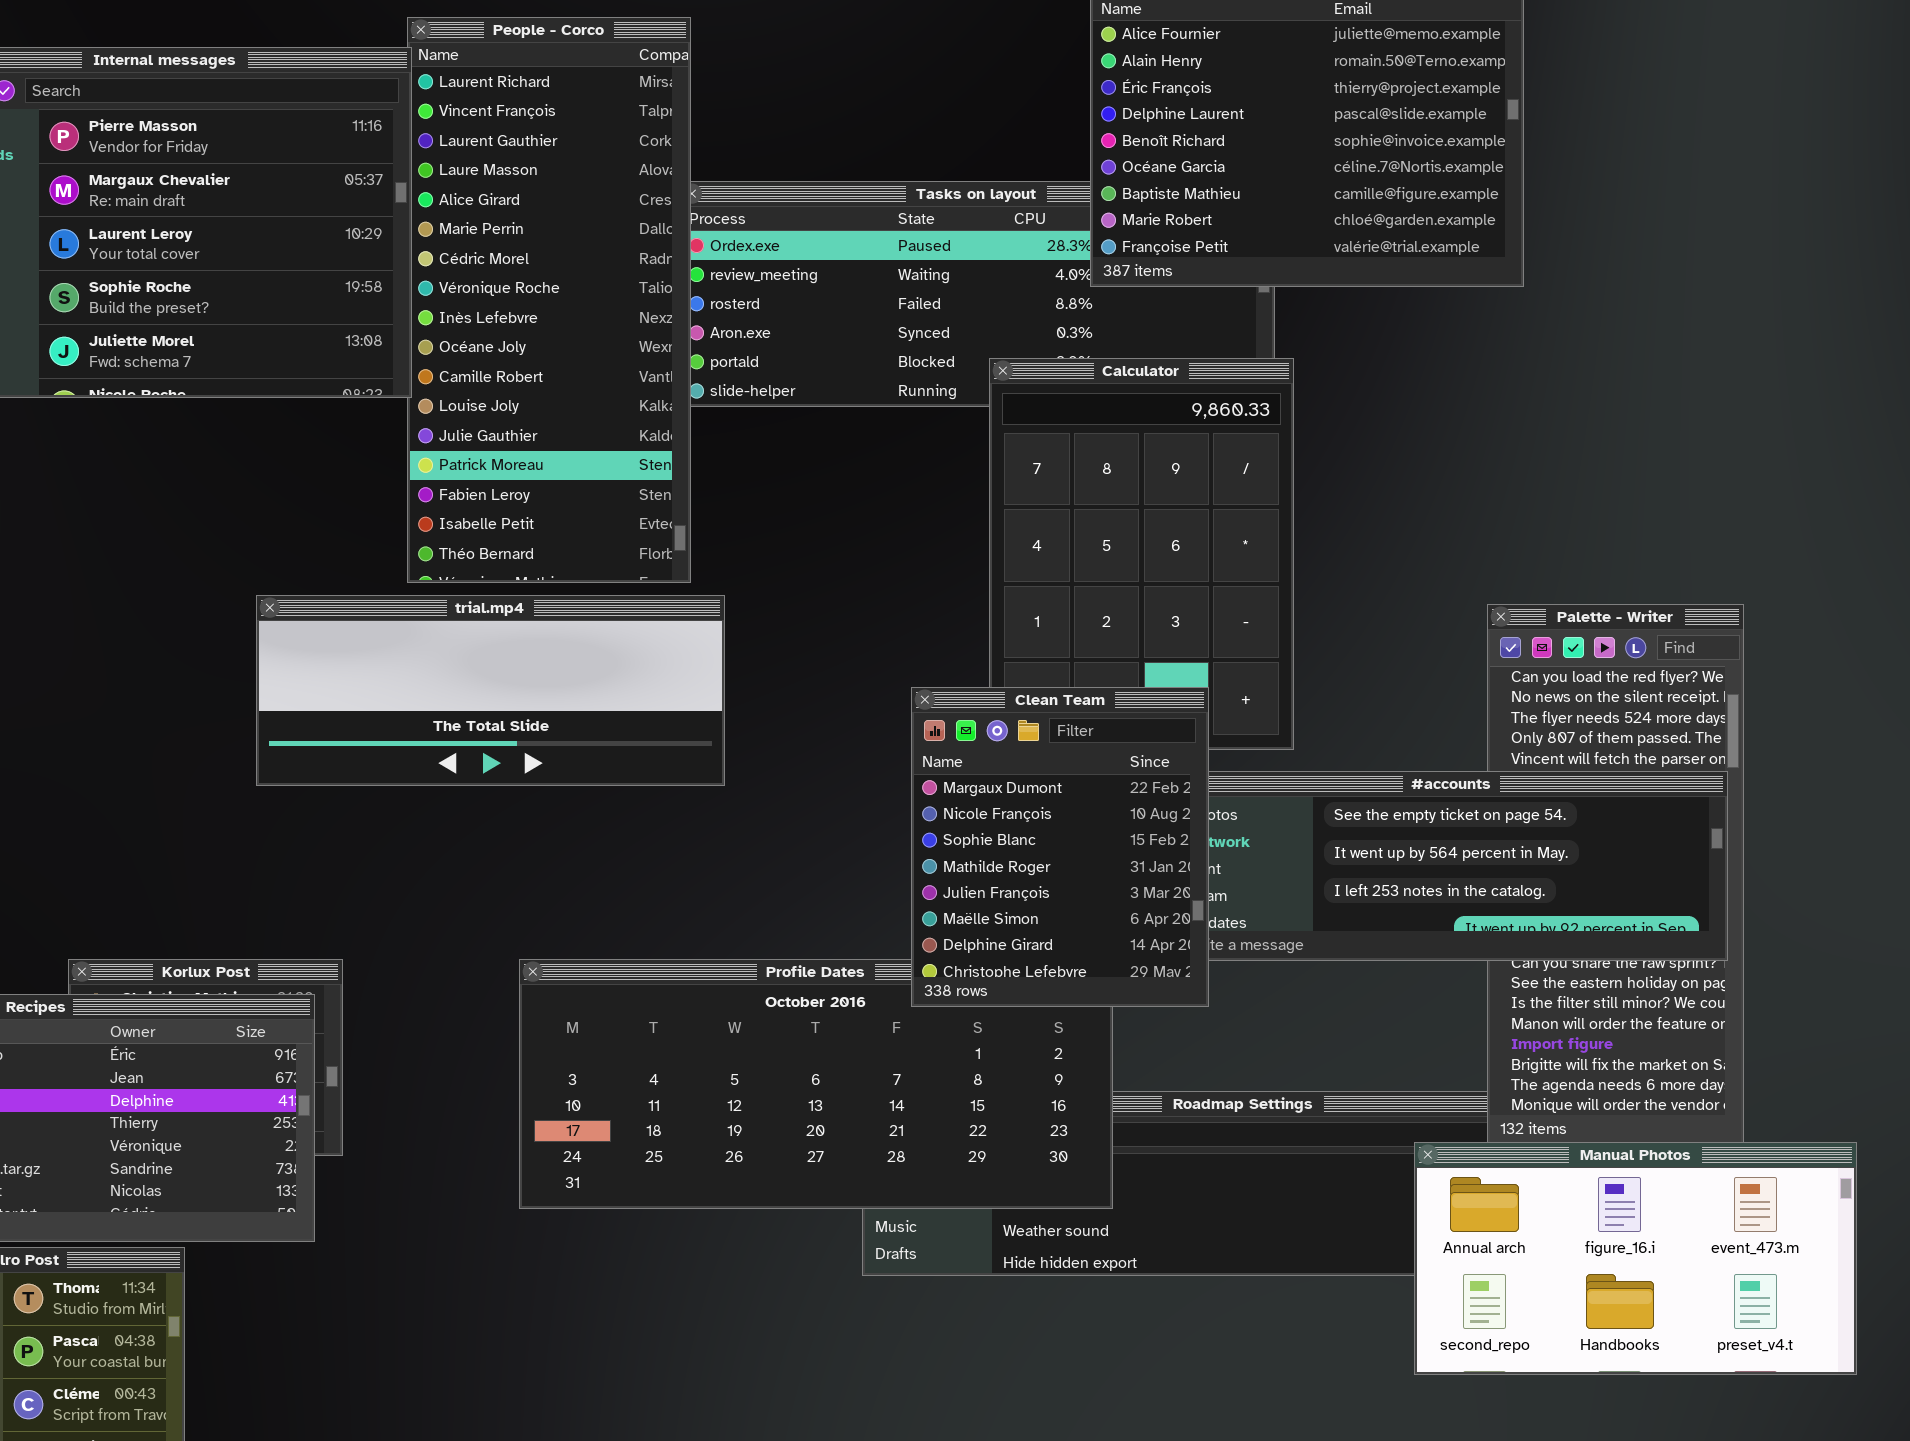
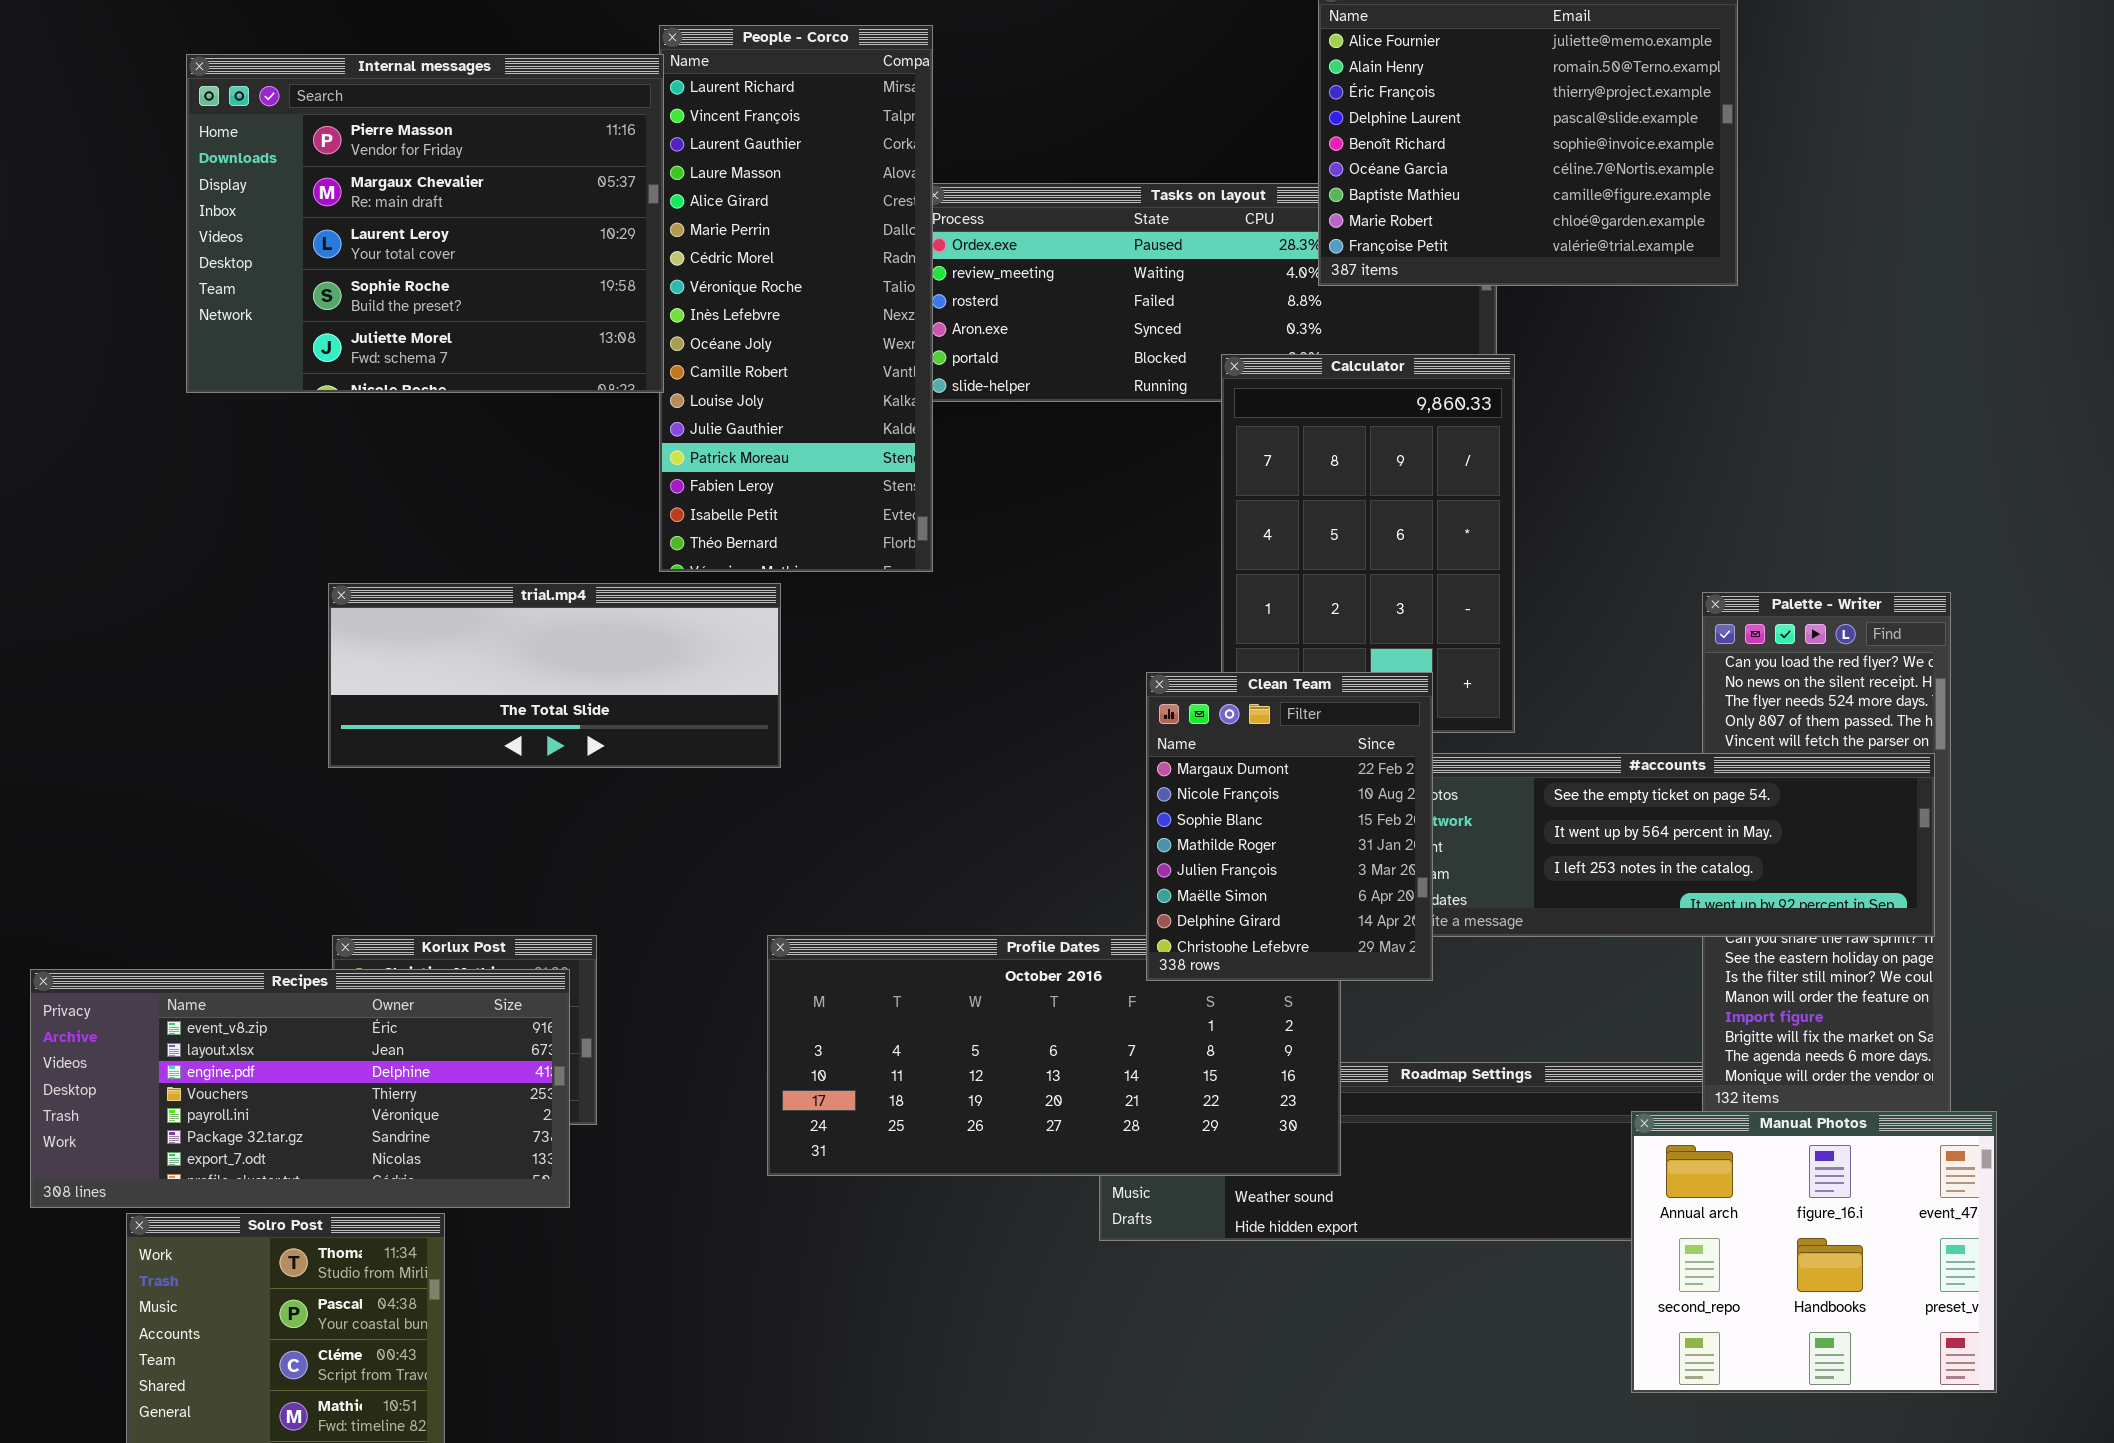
trial.mp4: [256,595,725,786] -> [328,583,781,768], moved
Manual Photos: [1414,1142,1857,1375] -> [1631,1111,1997,1393], resized

